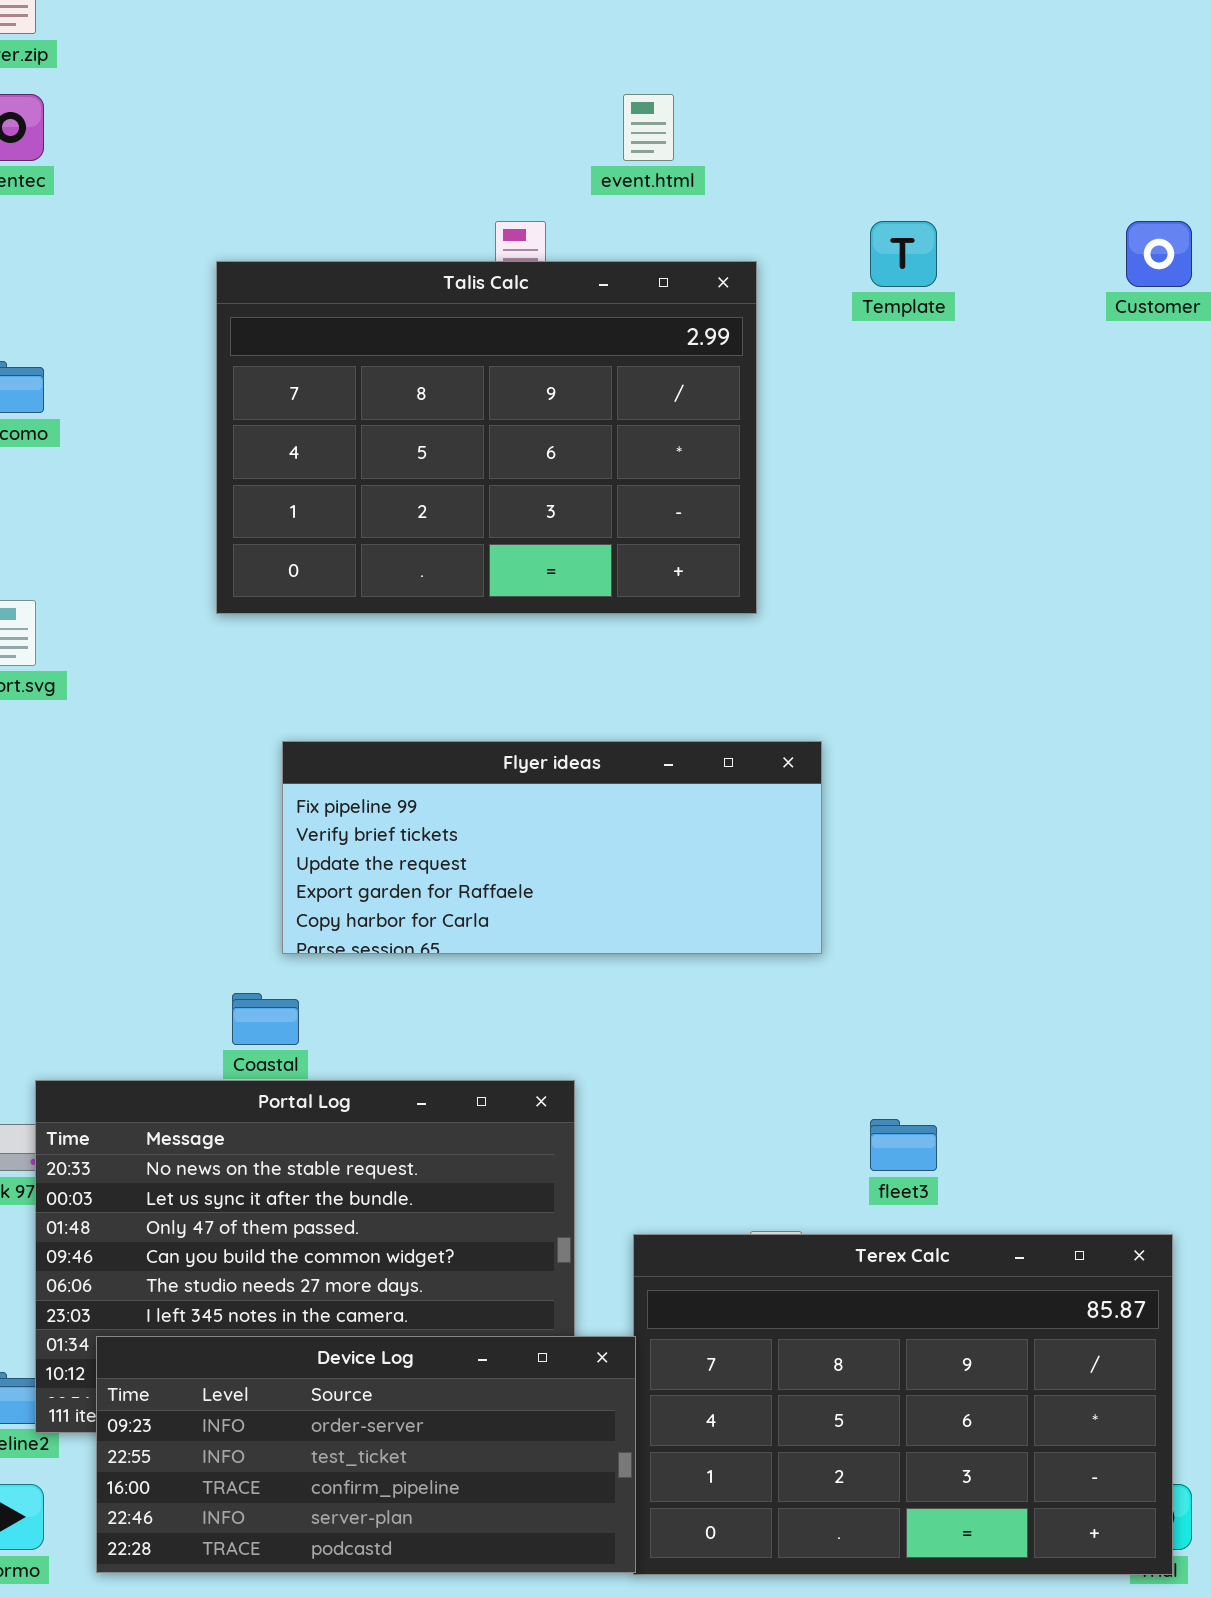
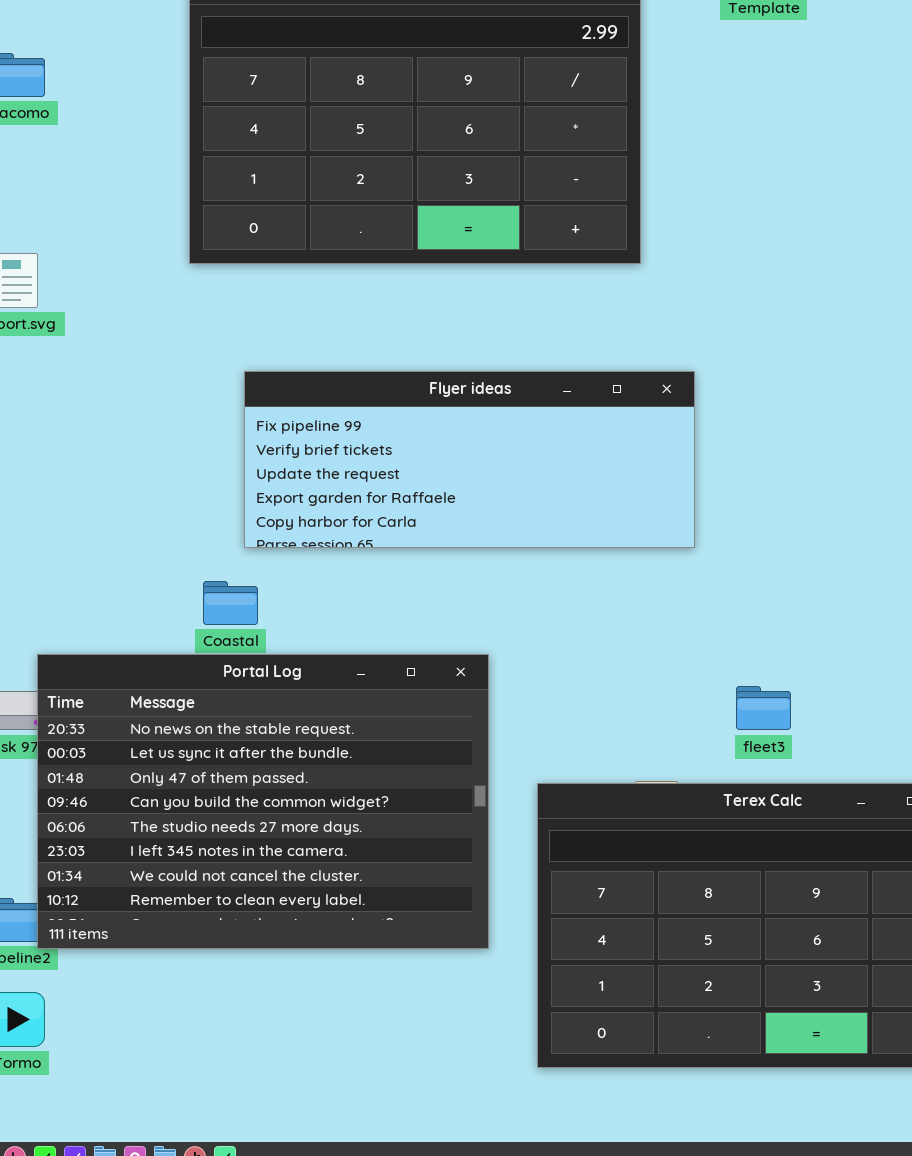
Device Log: [96,1336,636,1573] -> none, closed

